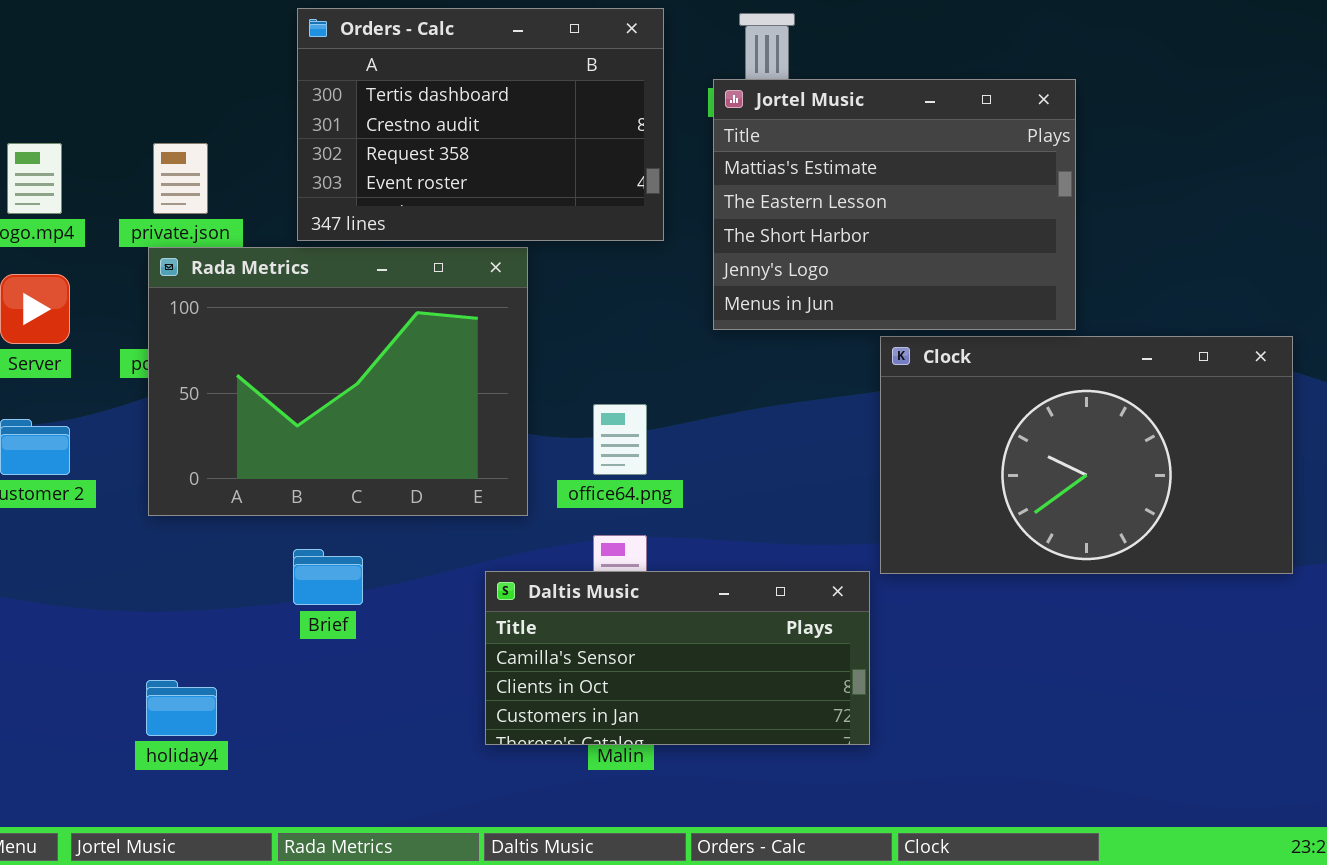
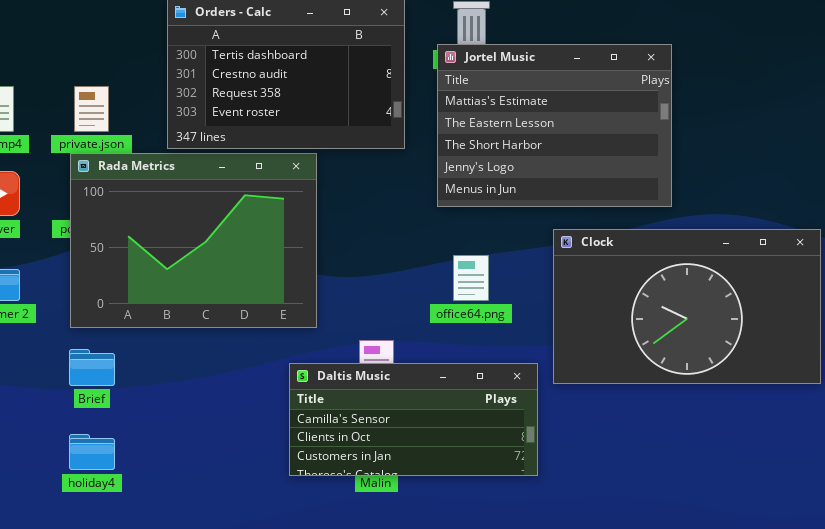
Clock: [880,336,1293,574] -> [553,229,821,384], moved
office64.png: [593,404,647,475] -> [453,255,489,301], moved
Brief: [293,549,363,605] -> [69,349,115,386], moved

